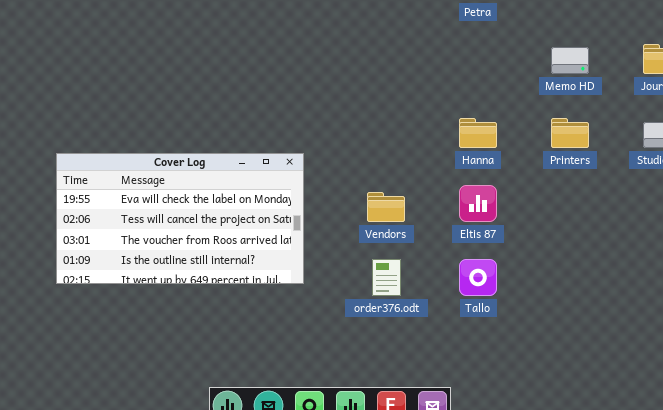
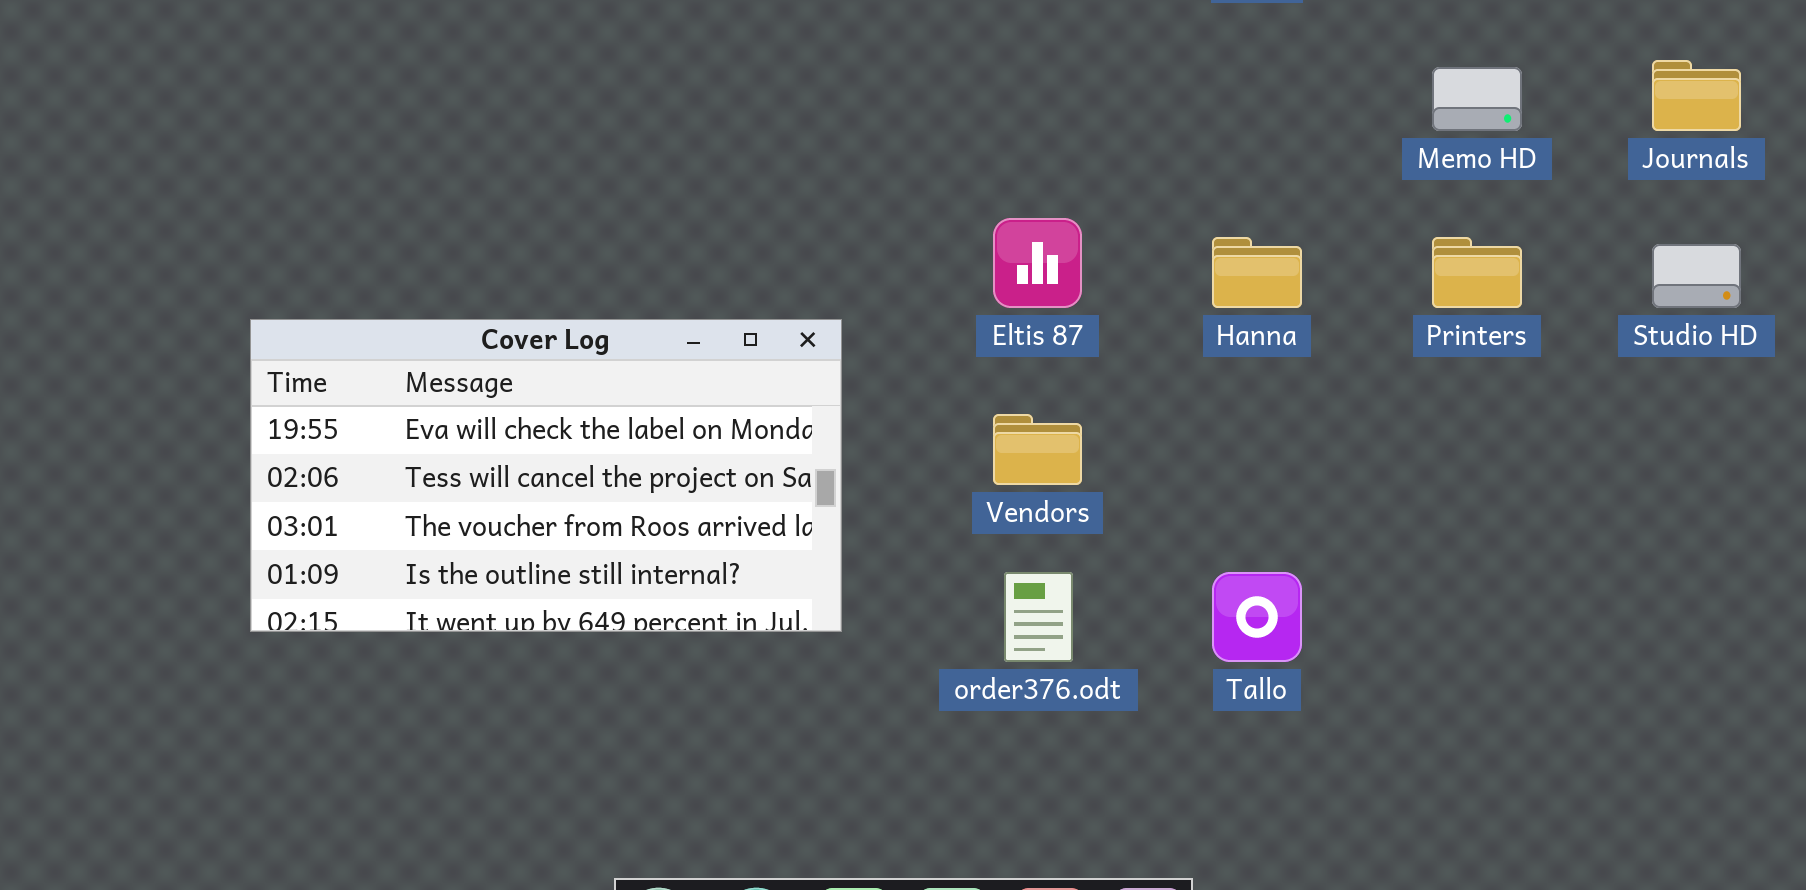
Eltis 87: [459,185,497,222] -> [993,218,1082,308], moved

